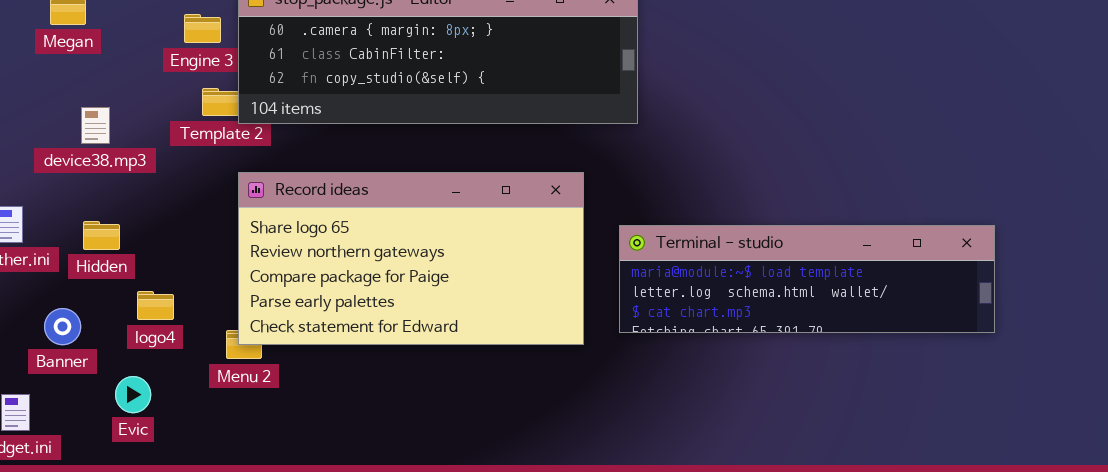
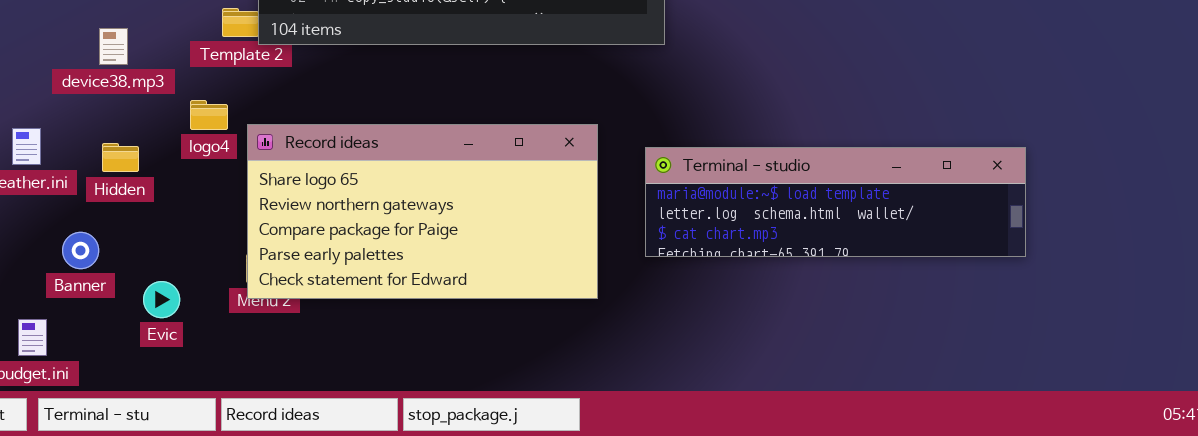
Record ideas: [238,172,584,345] -> [247,124,598,299], moved
logo4: [137,291,174,320] -> [190,100,228,130], moved
Evic: [115,376,151,413] -> [143,281,180,318], moved

